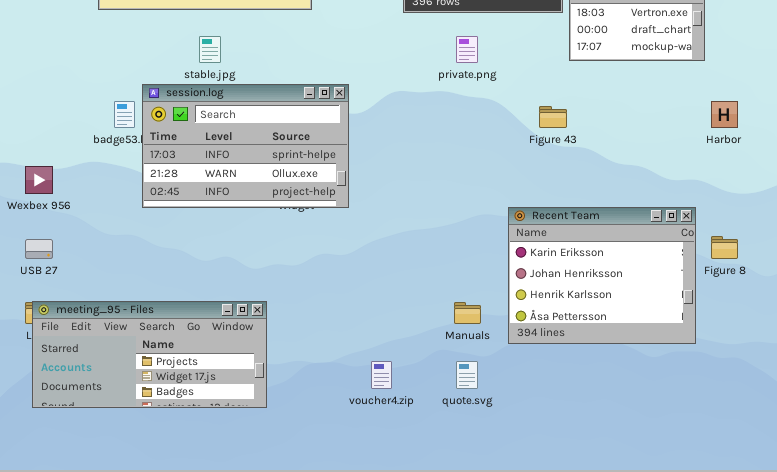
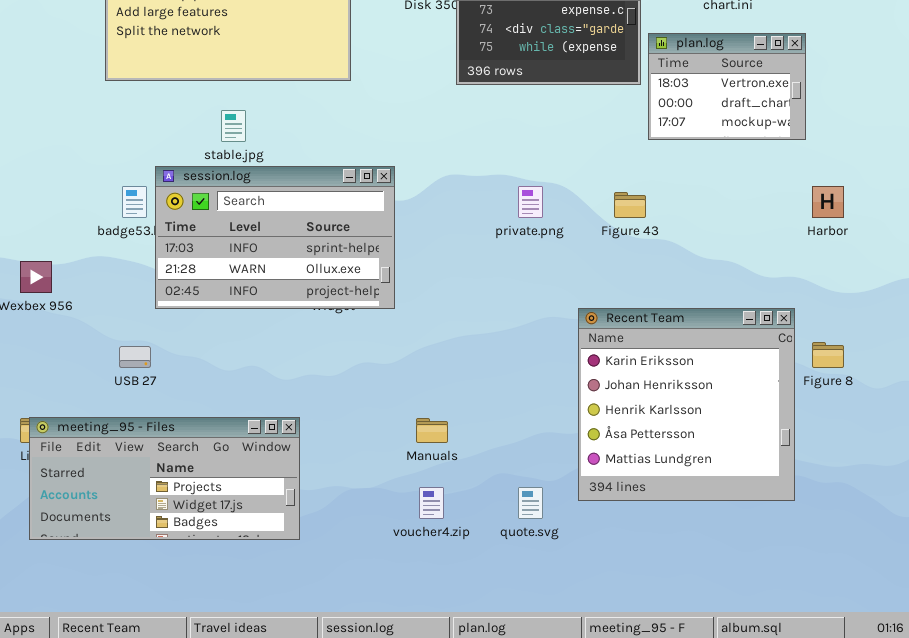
private.png: [456,36,478,63] -> [518,186,543,218], moved
Recent Team: [508,207,696,344] -> [578,308,795,501], resized
USB 27: [25,239,53,259] -> [119,346,151,368], moved
Manuals: [454,302,481,324] -> [416,418,448,443], moved

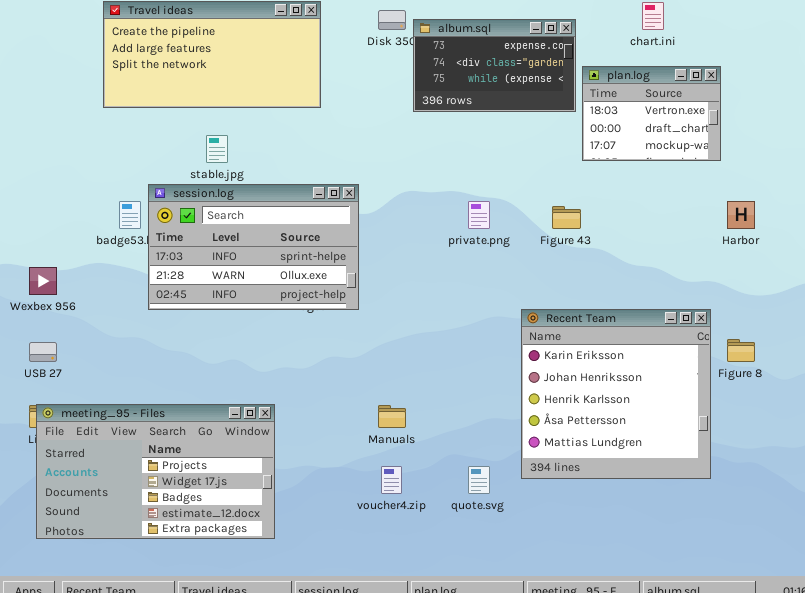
USB 27: [119,346,151,368] -> [29,342,57,362], moved
meeting_95 - Files: [29,417,300,540] -> [36,404,275,539], resized

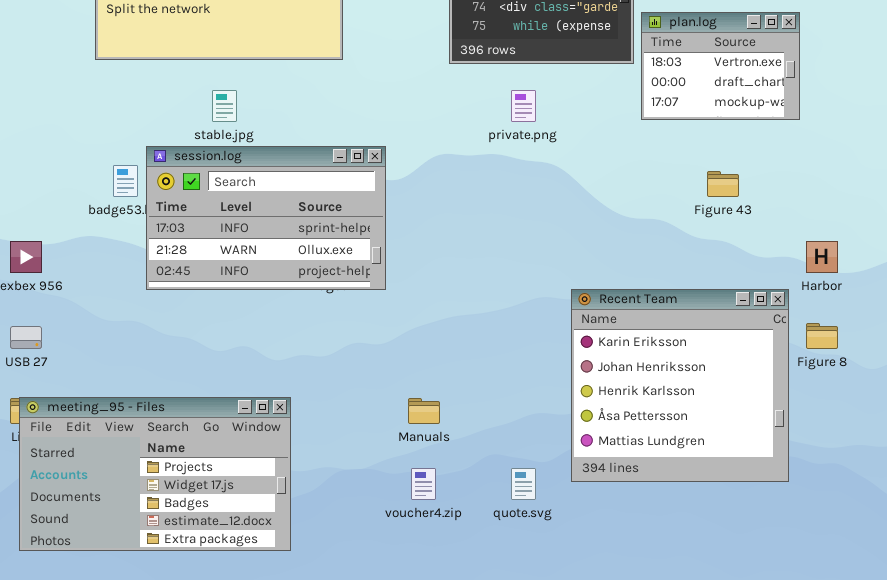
private.png: [468,201,490,229] -> [511,90,536,122], moved
Harbor: [727,201,755,229] -> [806,241,838,273], moved
Figure 43: [552,206,581,229] -> [707,171,739,197], moved

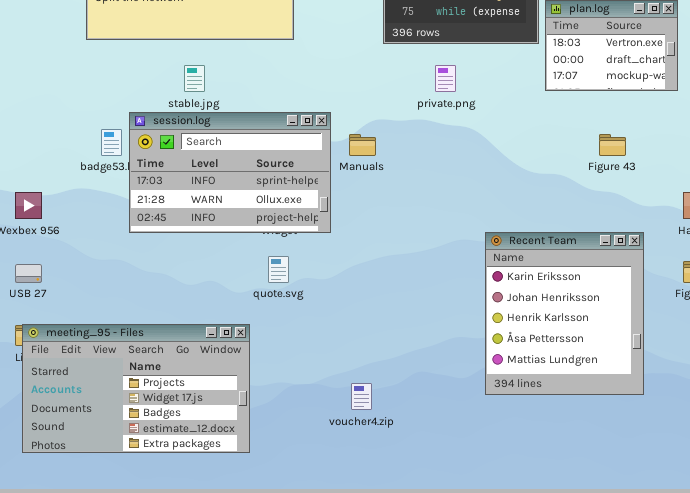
Recent Team: [571,289,789,482] -> [485,232,644,395], resized
Manuals: [408,398,440,424] -> [349,134,376,156], moved
quote.svg: [511,468,536,500] -> [268,256,289,283], moved

